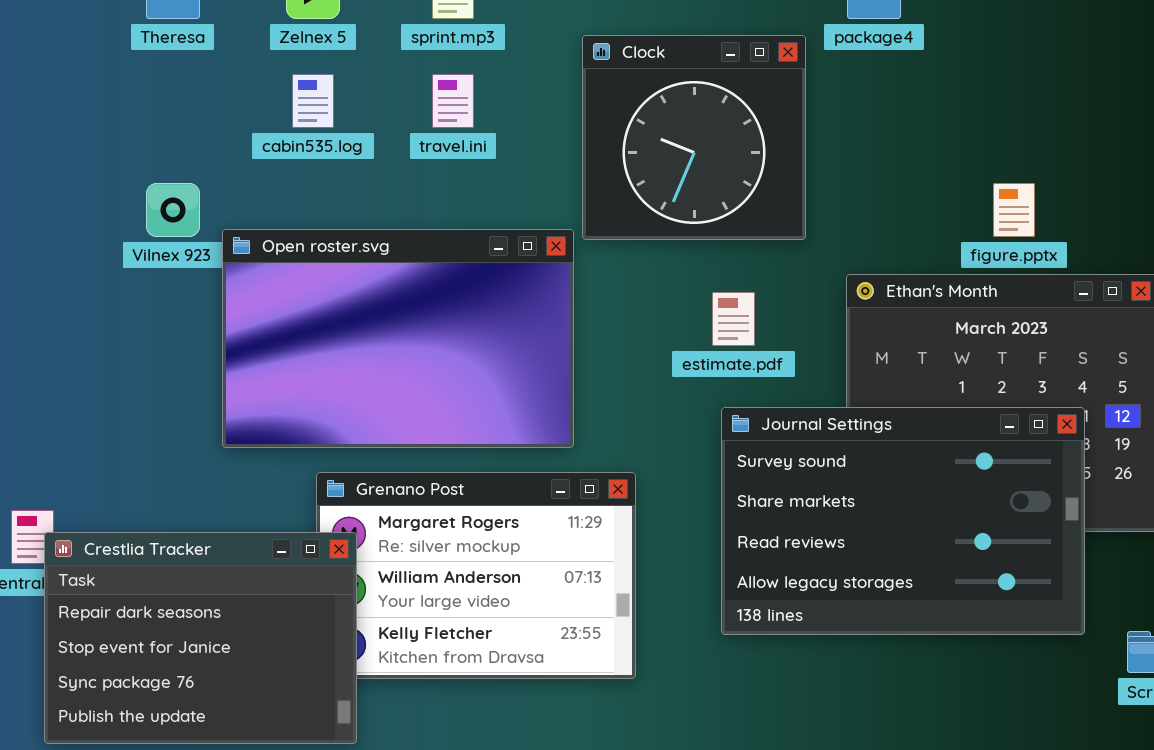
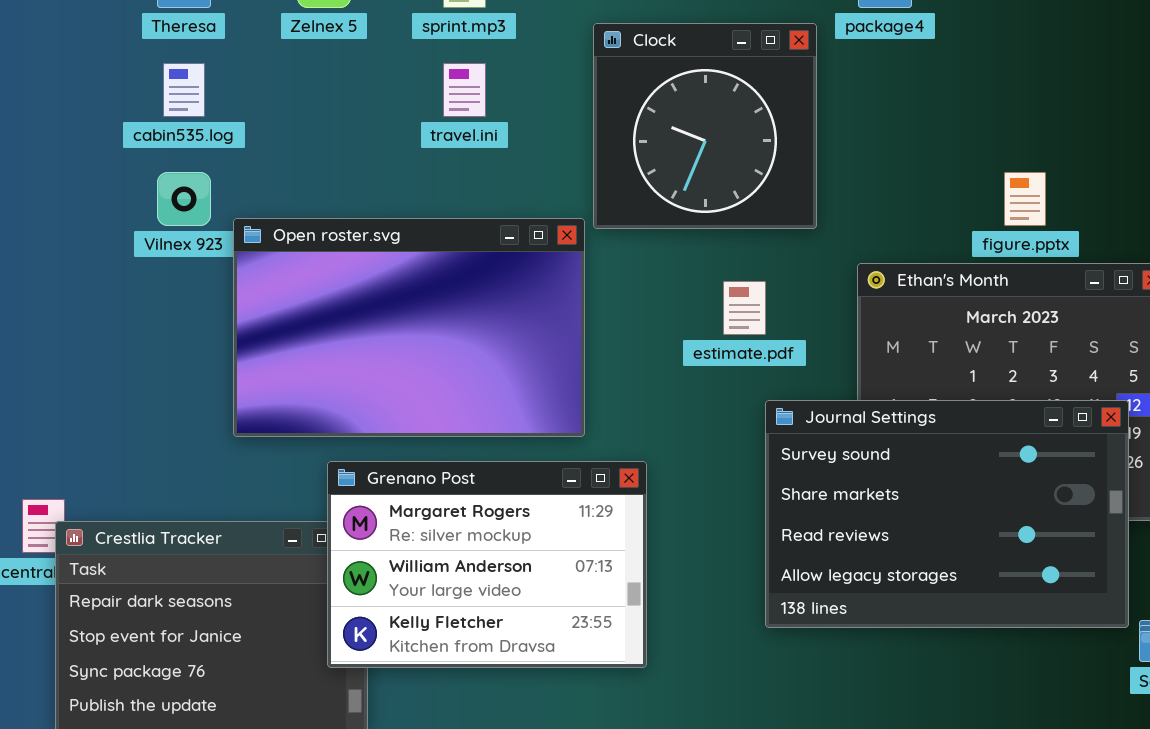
cabin535.log: [292,74,334,128] -> [163,63,205,117], moved
Journal Settings: [721,407,1085,635] -> [765,400,1129,628], moved
Grenano Post: [316,472,636,679] -> [327,461,647,668], raised

